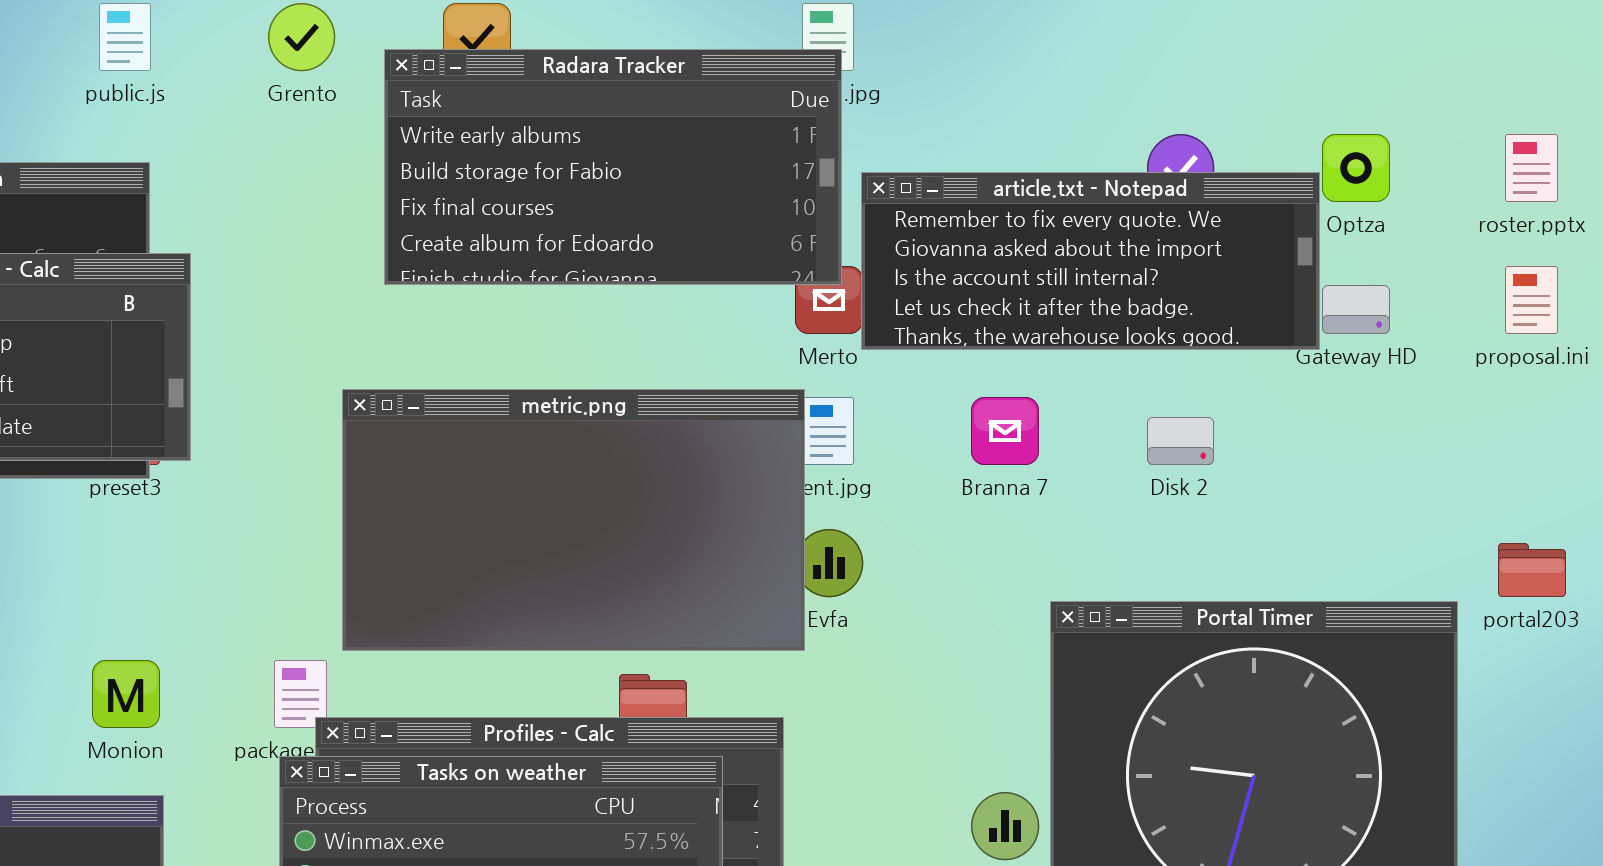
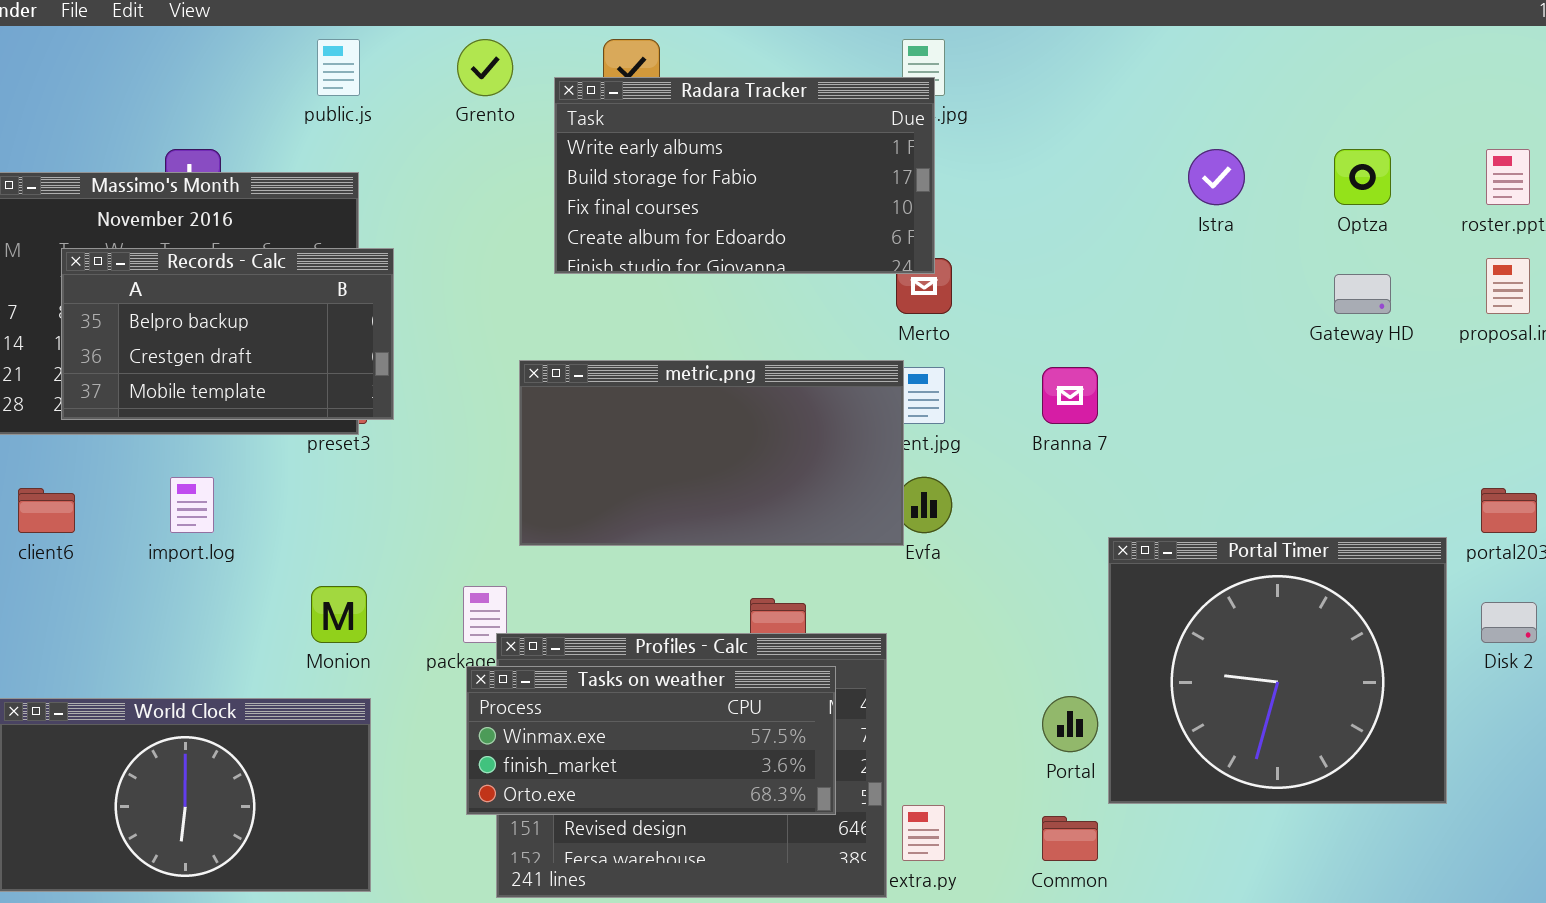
article.txt - Notepad: [861,172,1320,350] -> none, closed
metric.png: [342,389,805,651] -> [519,360,904,546], resized
Disk 2: [1147,417,1214,465] -> [1481,602,1537,643], moved

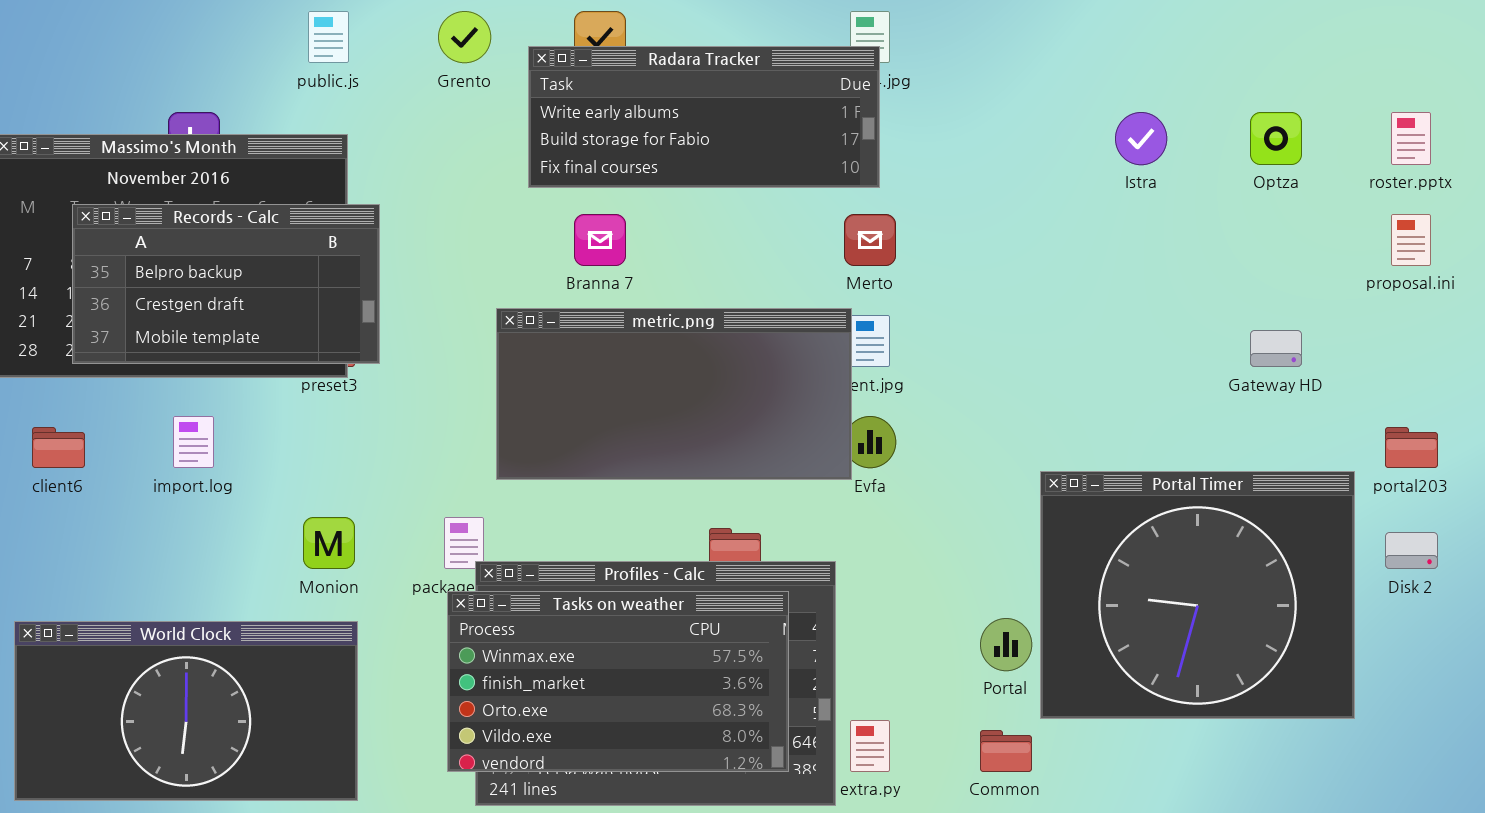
Radara Tracker: [554,77,935,274] -> [528,46,880,188], resized
Gateway HD: [1334,274,1391,314] -> [1250,330,1302,367], moved
Branna 7: [1042,367,1098,424] -> [574,214,626,266], moved
Tasks on weather: [466,666,836,815] -> [447,591,789,772], resized

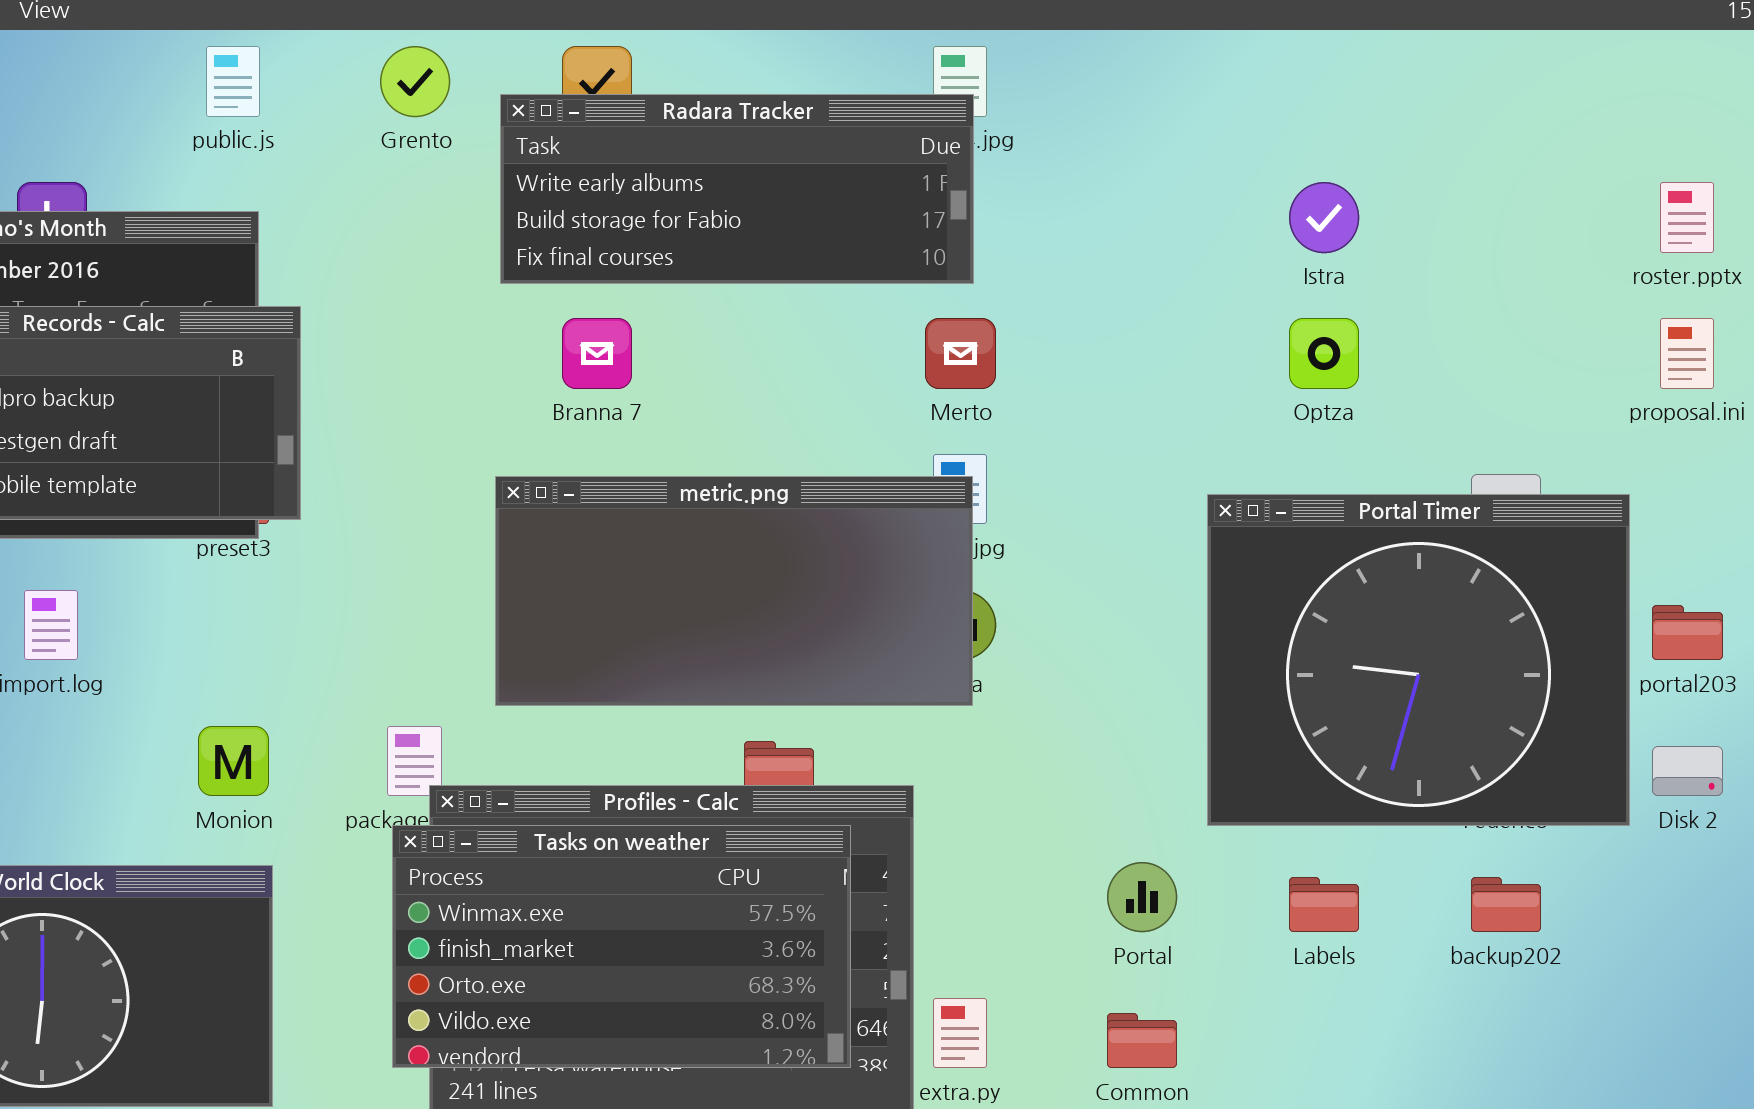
Optza: [1250,112,1302,165] -> [1289,318,1359,389], moved
metric.png: [496,308,852,480] -> [495,476,973,706], moved
Portal Timer: [1040,471,1355,719] -> [1207,494,1630,826], moved

